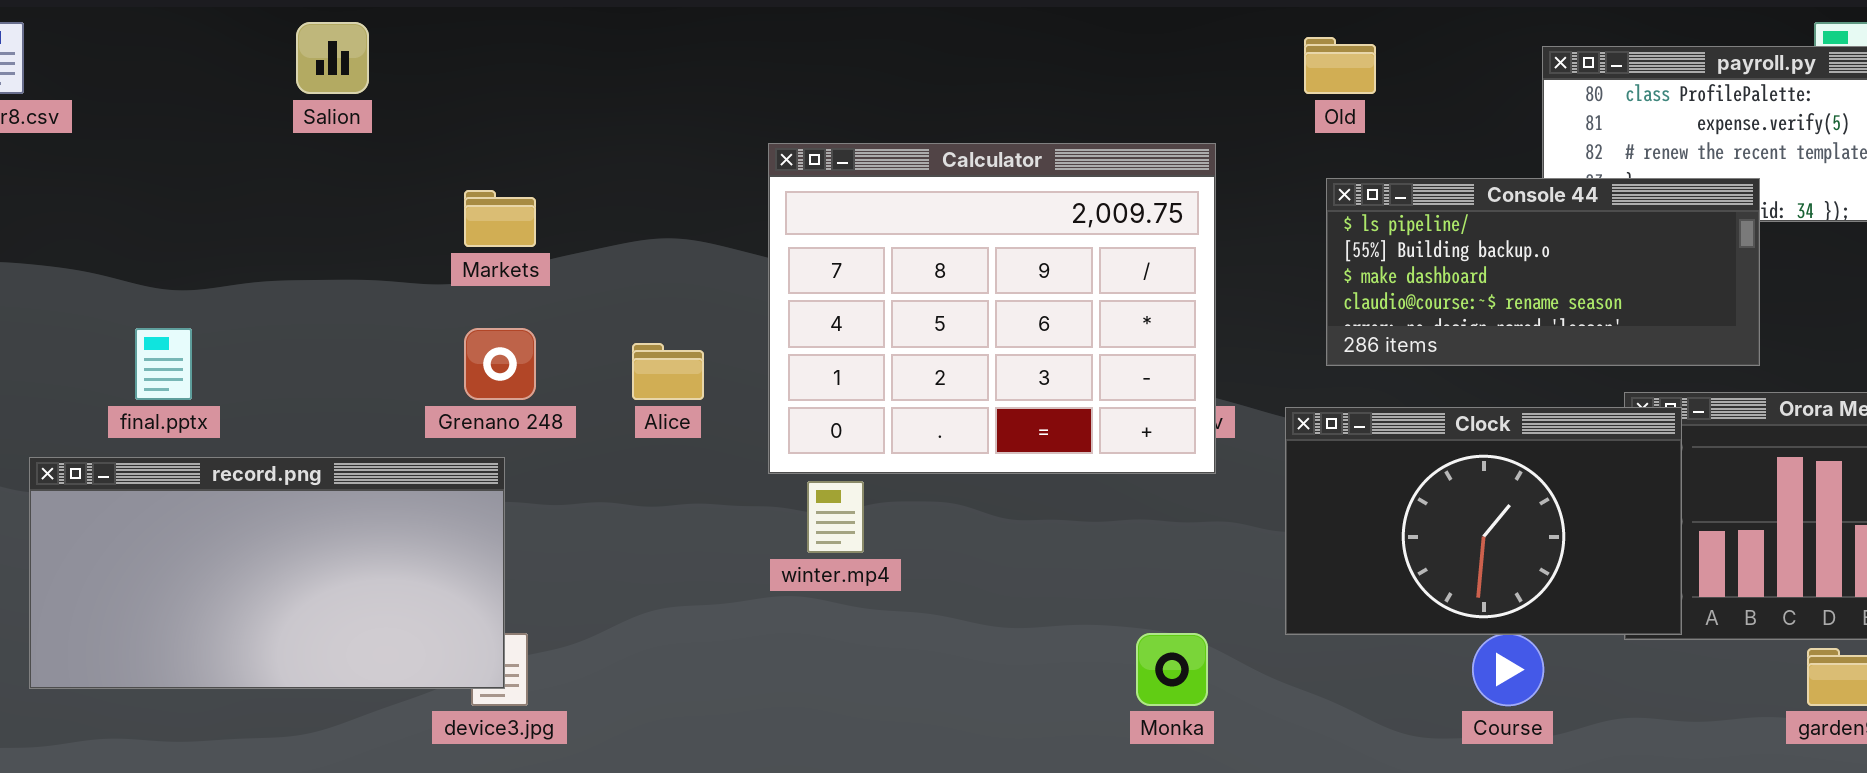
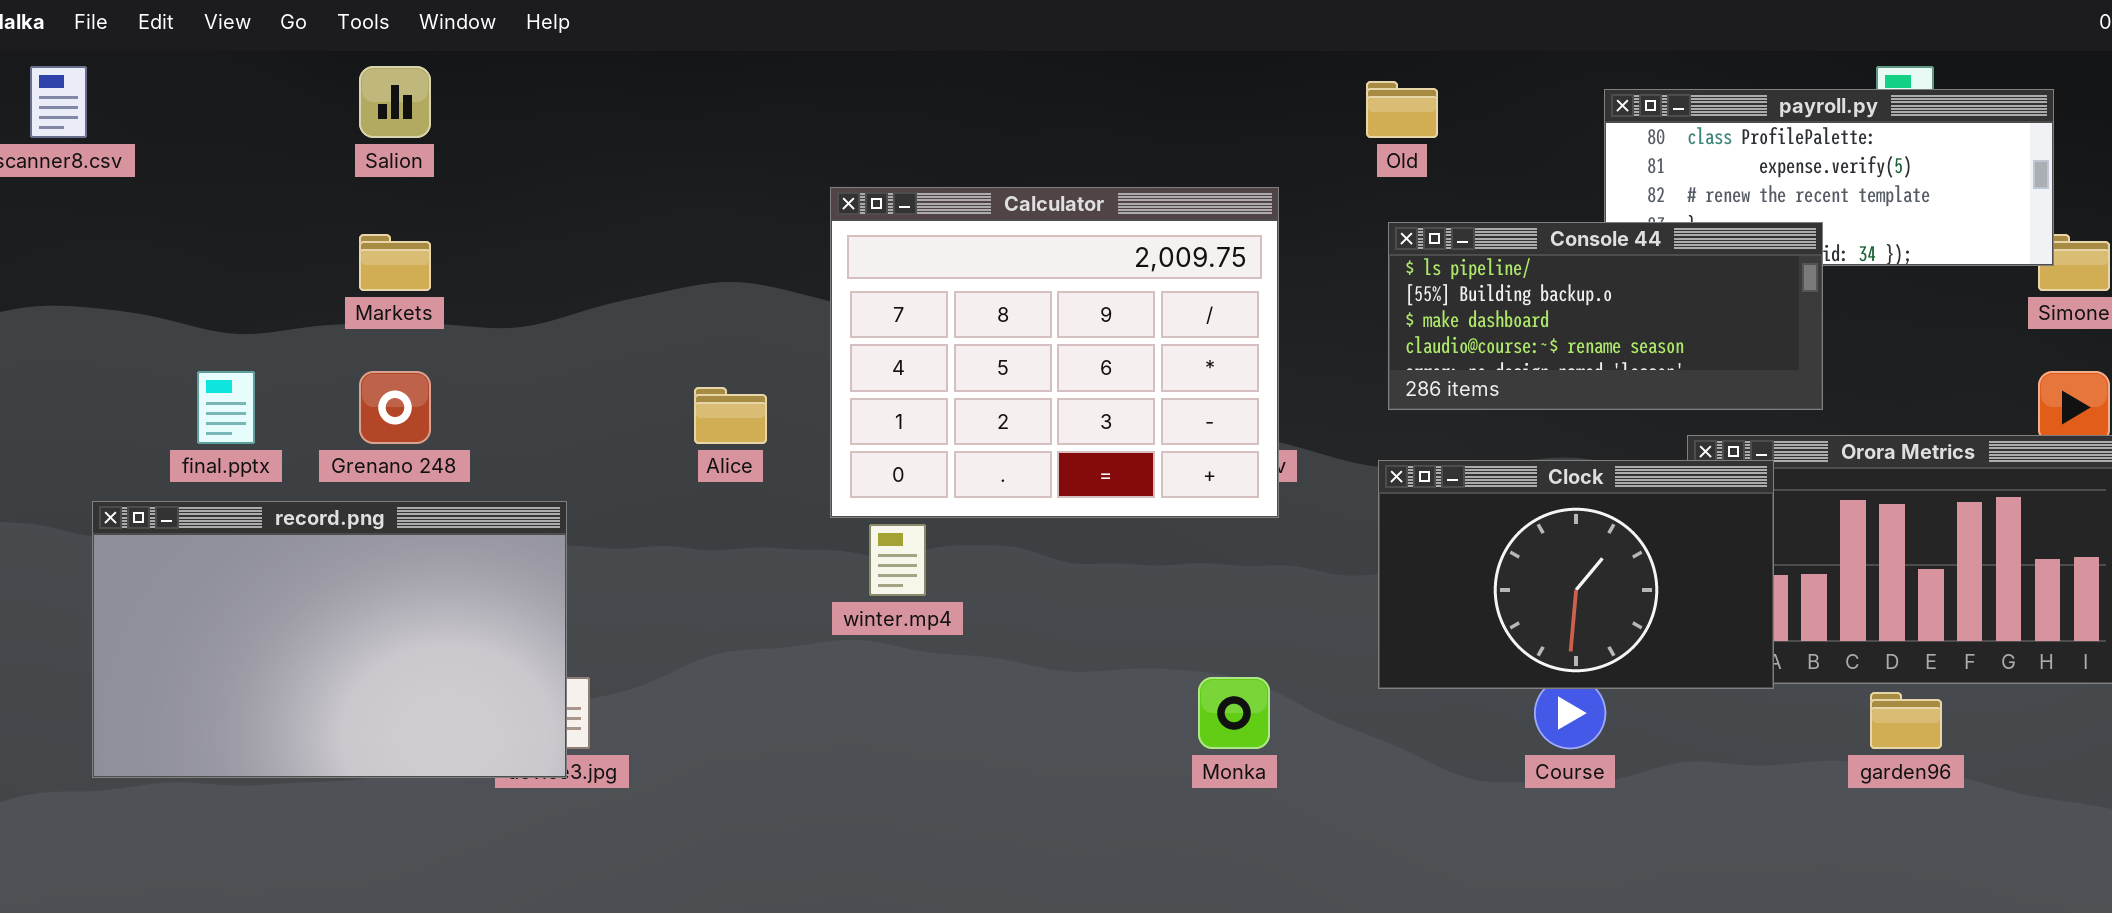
Markets: [464,190,536,247] -> [359,234,431,291], moved
Grenano 248: [464,328,536,400] -> [359,371,431,444], moved
Clock: [1285,407,1682,635] -> [1378,460,1774,689], moved
record.png: [29,457,505,689] -> [92,501,567,778], resized

